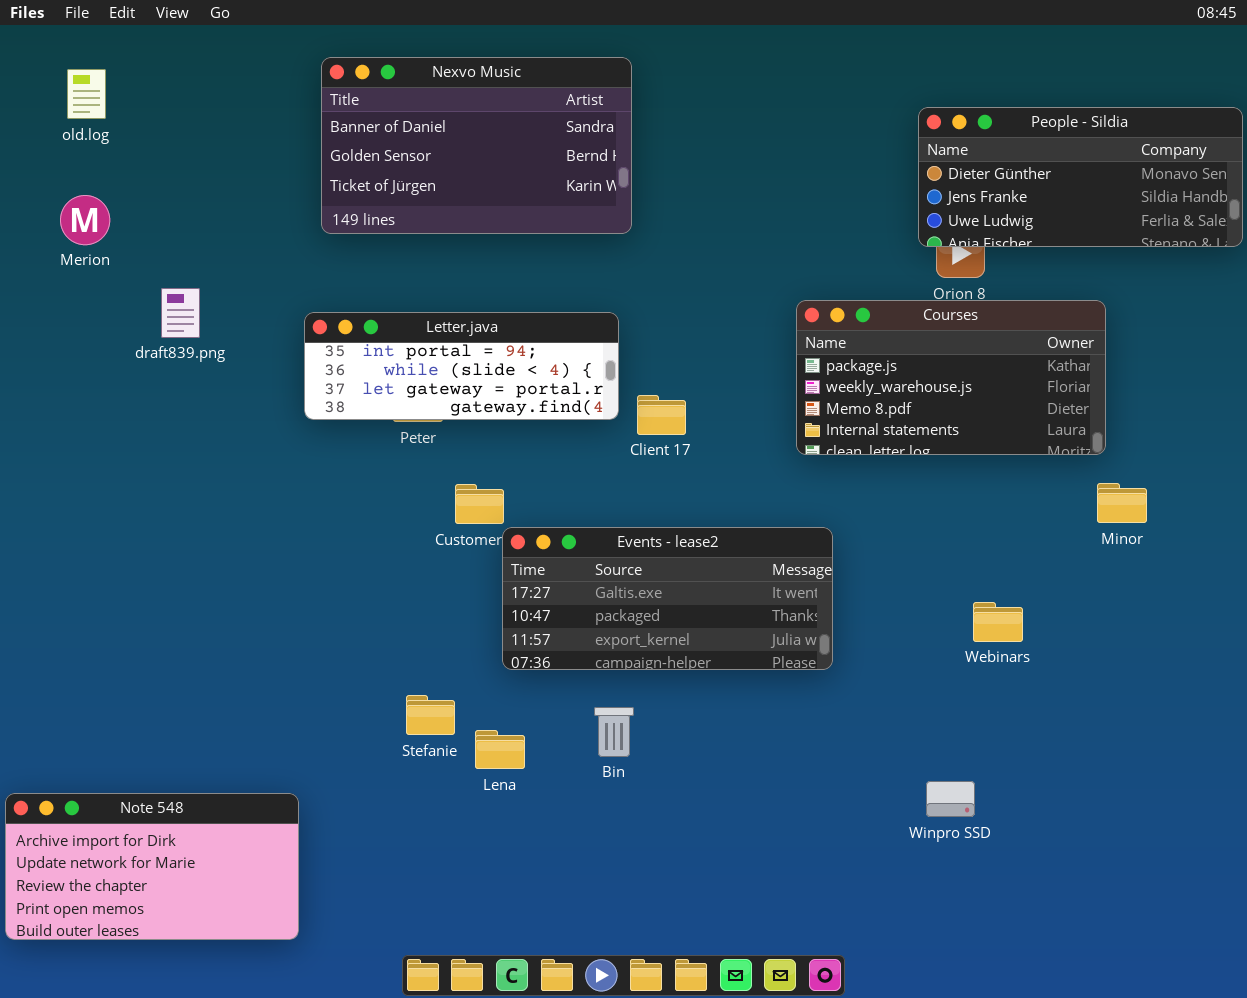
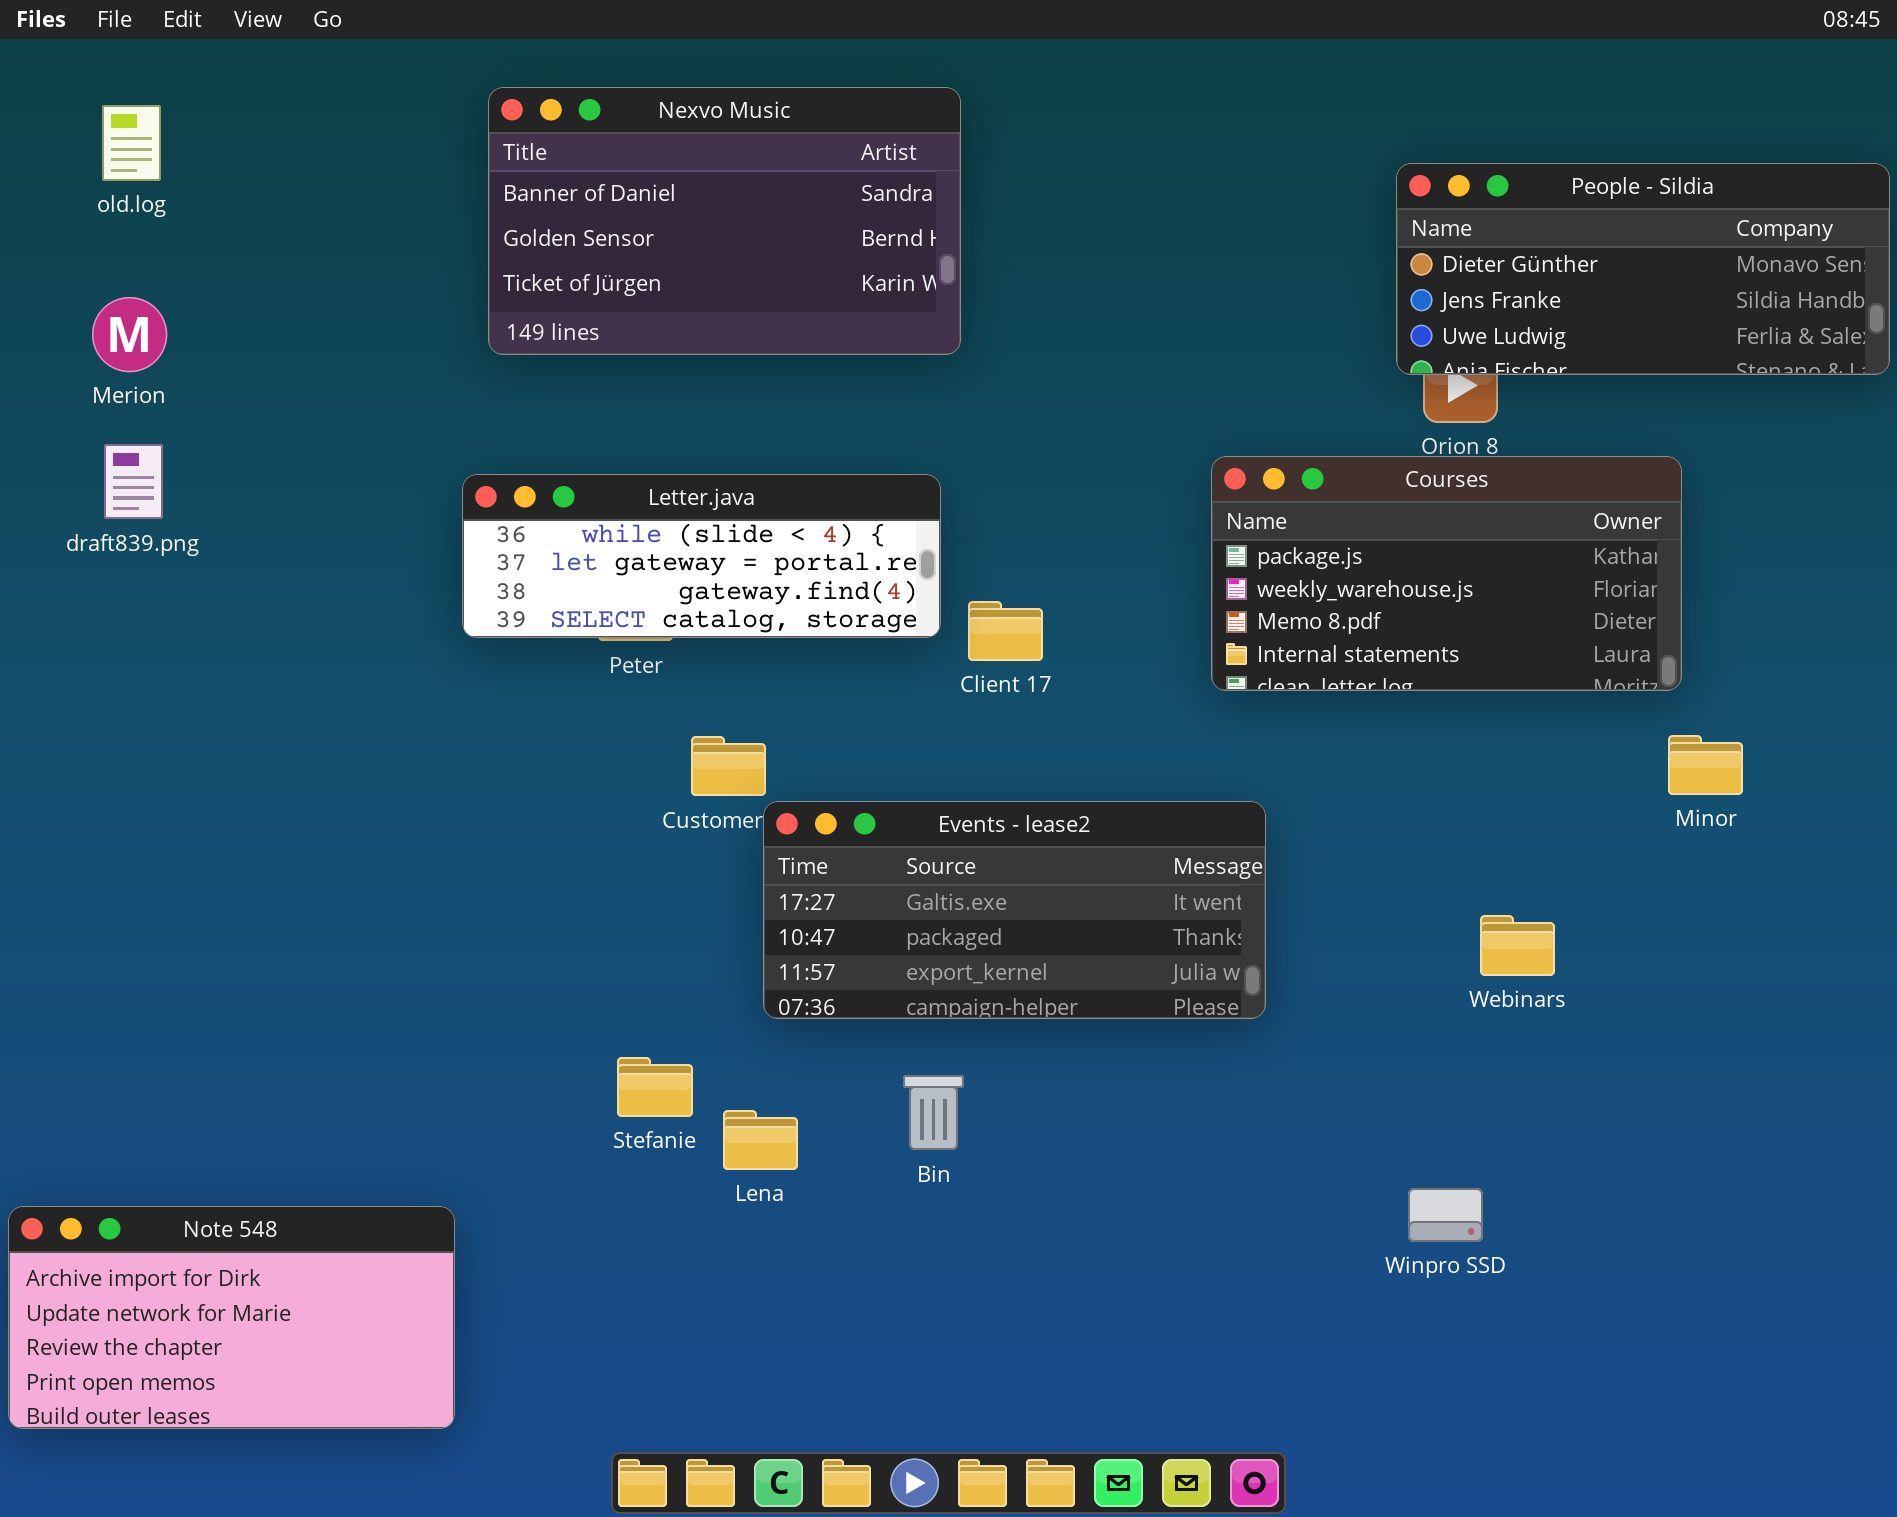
draft839.png: [161,288,200,338] -> [104,444,163,519], moved
Letter.java: [304,312,619,420] -> [462,474,941,638], scrolled down 1 row

